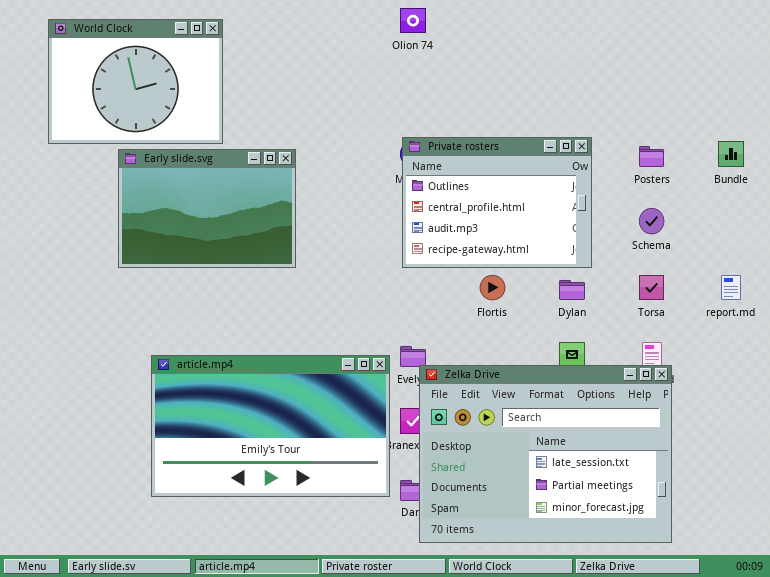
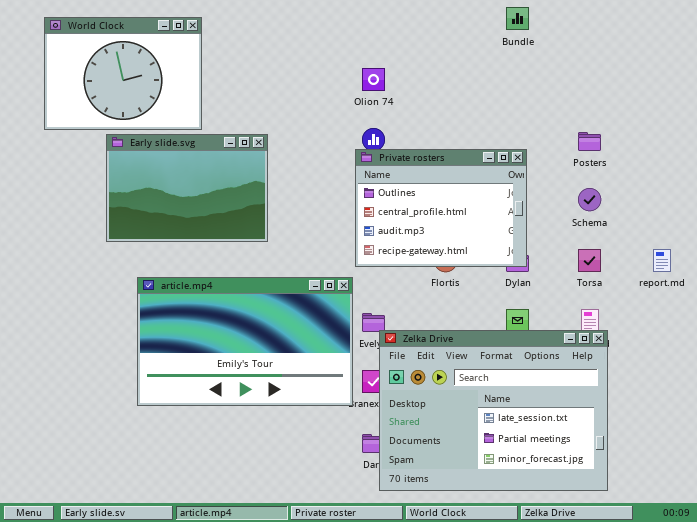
Olion 74: [400,8,426,33] -> [362,68,385,91], moved
Private rosters: [402,137,592,268] -> [355,149,527,267], moved
Bundle: [718,141,744,167] -> [506,7,529,30], moved
article.mp4: [151,355,390,497] -> [137,277,353,406], moved

